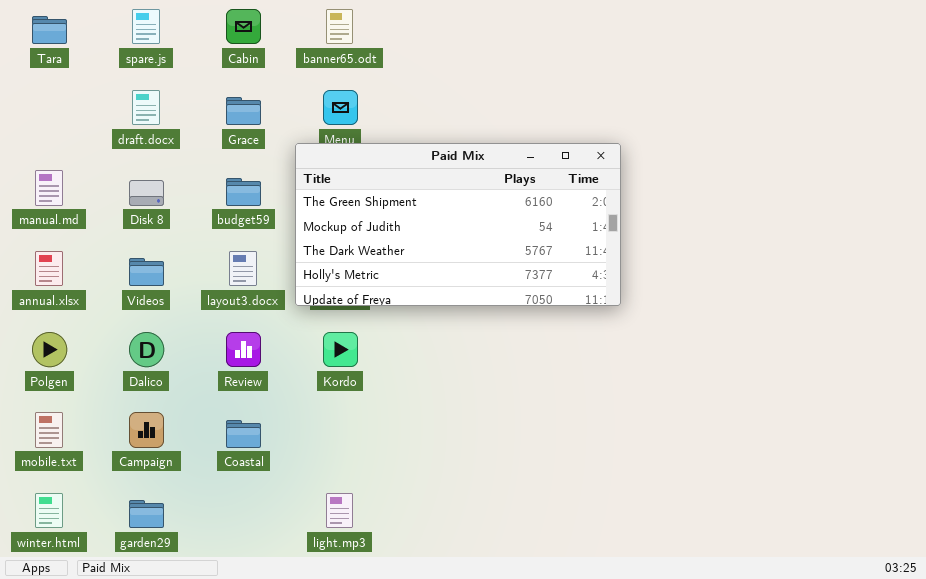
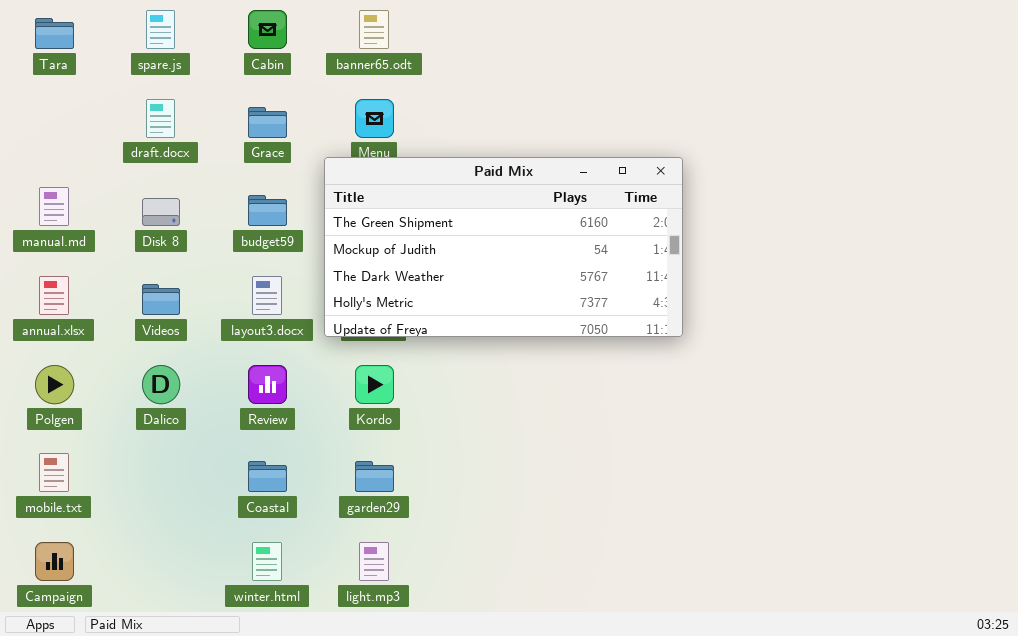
Campaign: [129,412,164,448] -> [35,542,74,581], moved
winter.html: [35,493,63,528] -> [252,542,282,581], moved
garden29: [129,500,164,528] -> [355,461,394,492], moved

